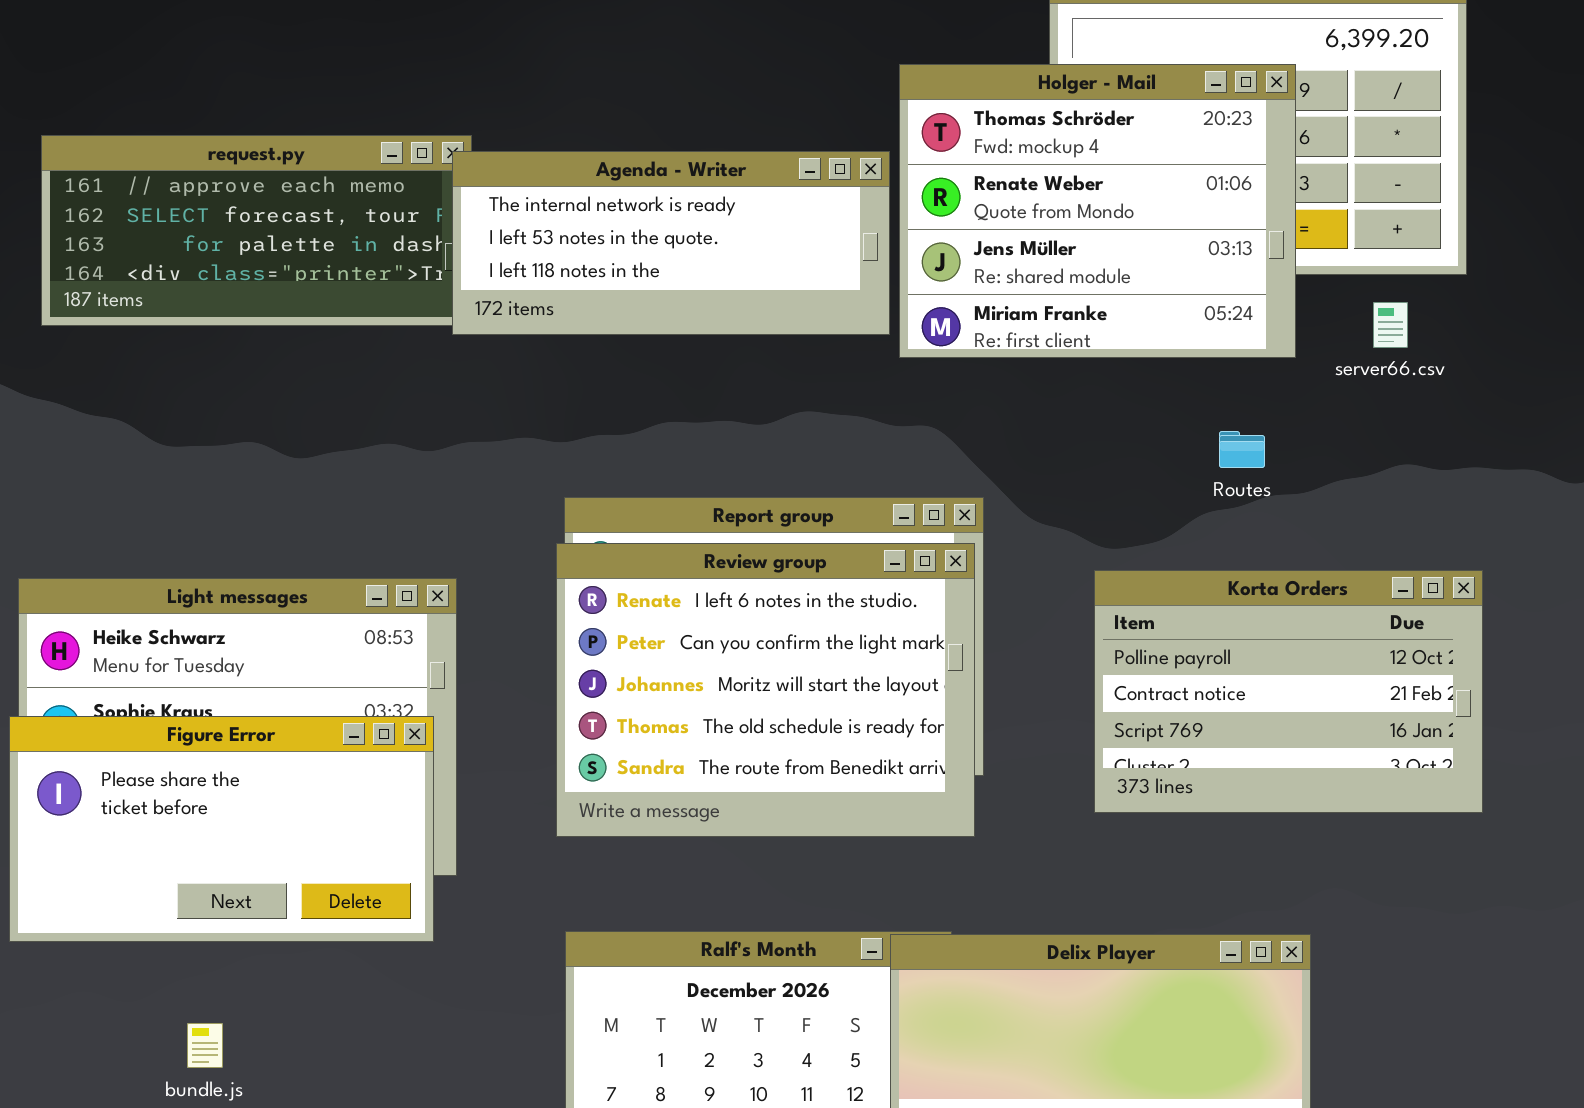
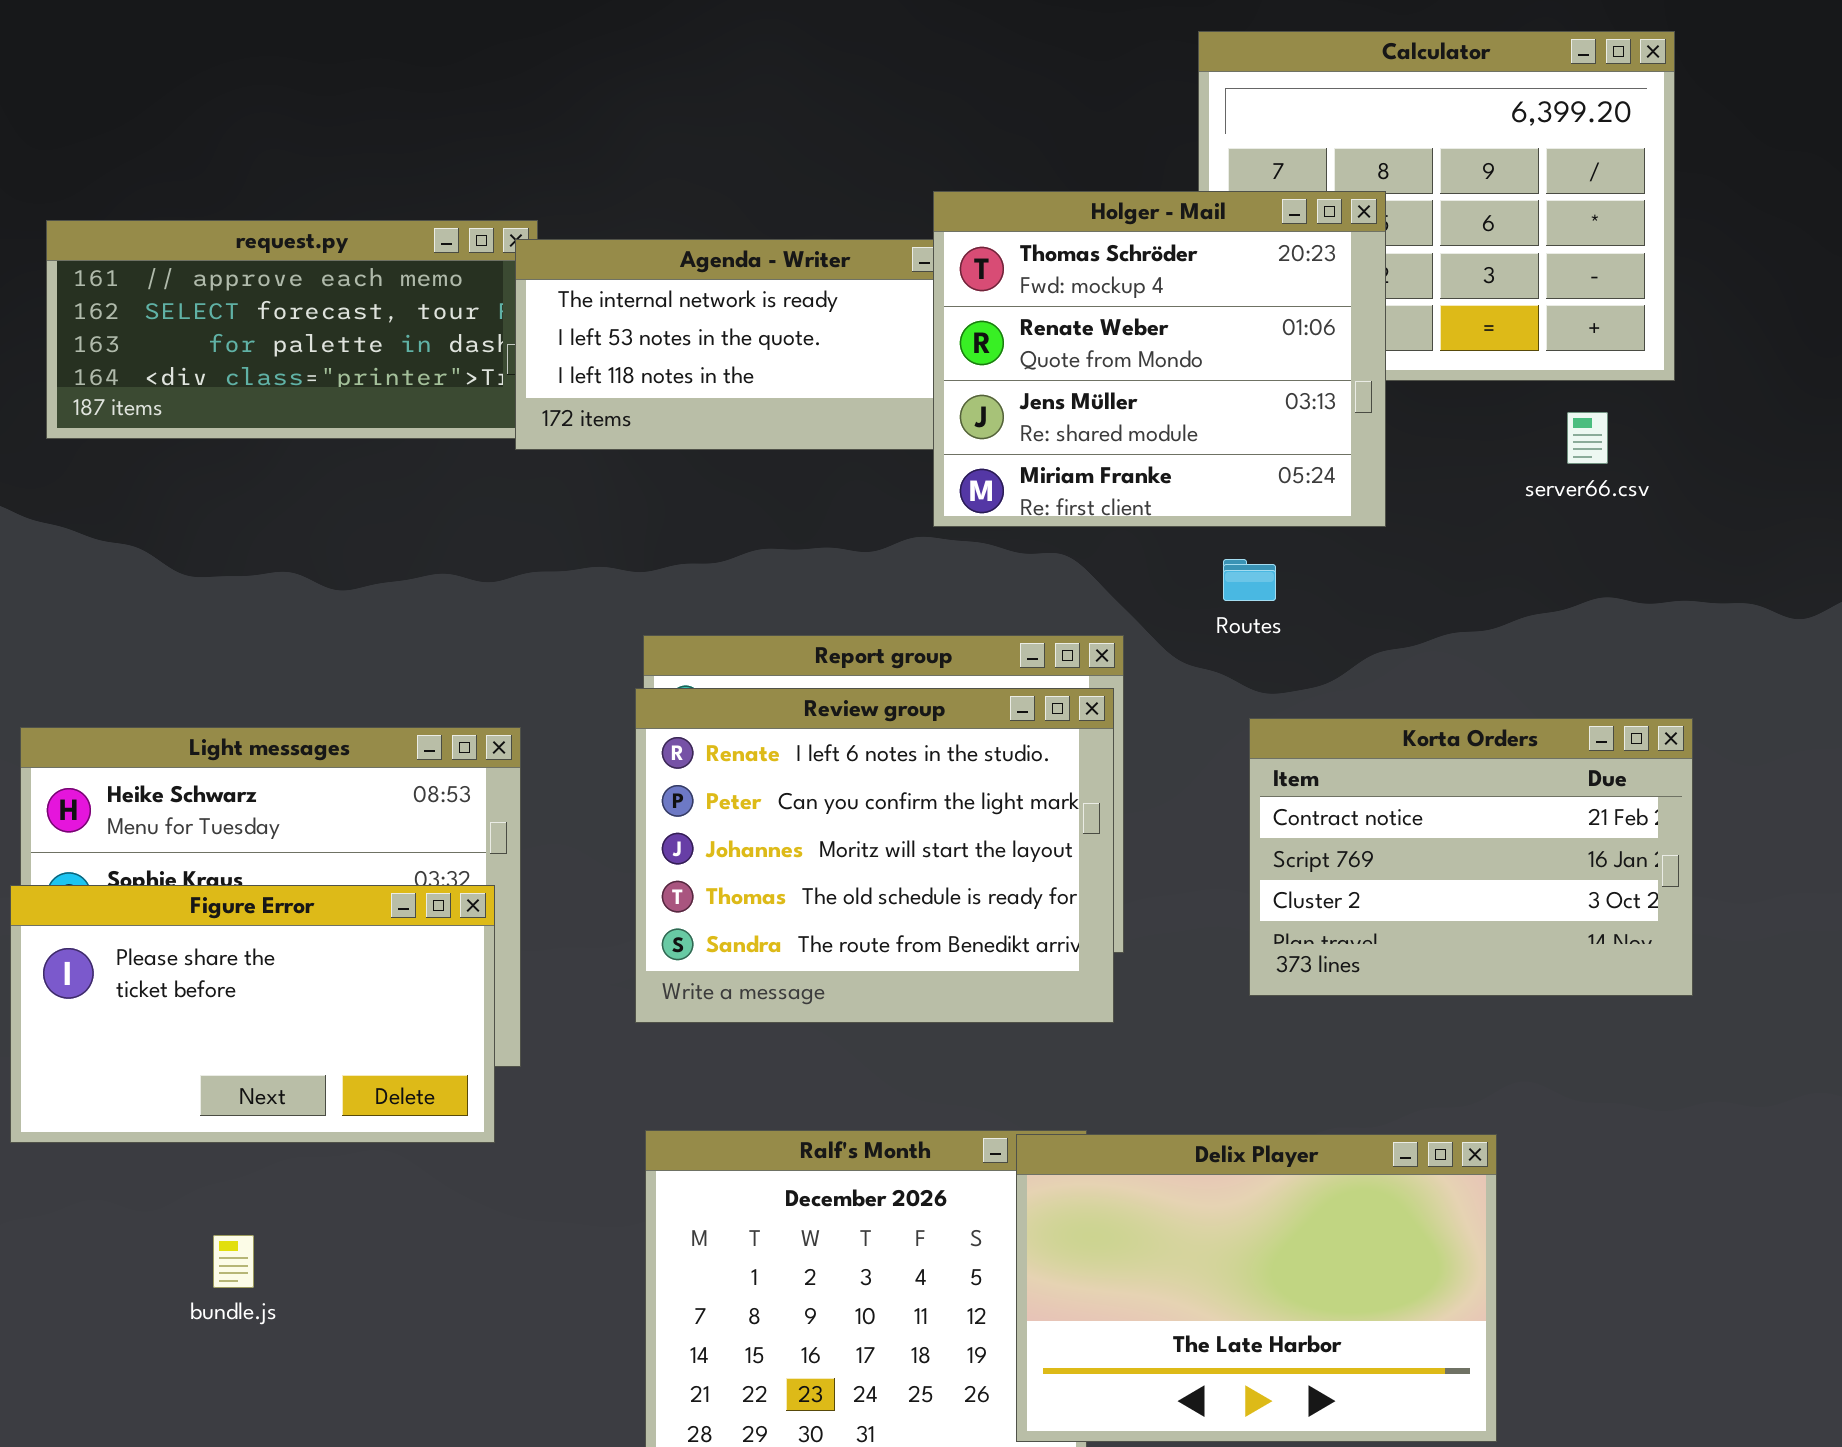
Holger - Mail: [899,64,1296,358] -> [933,191,1386,527], moved
Routes: [1219,431,1265,468] -> [1223,559,1276,601], moved
Korta Orders: [1094,570,1483,813] -> [1249,718,1693,996], scrolled down 1 row

